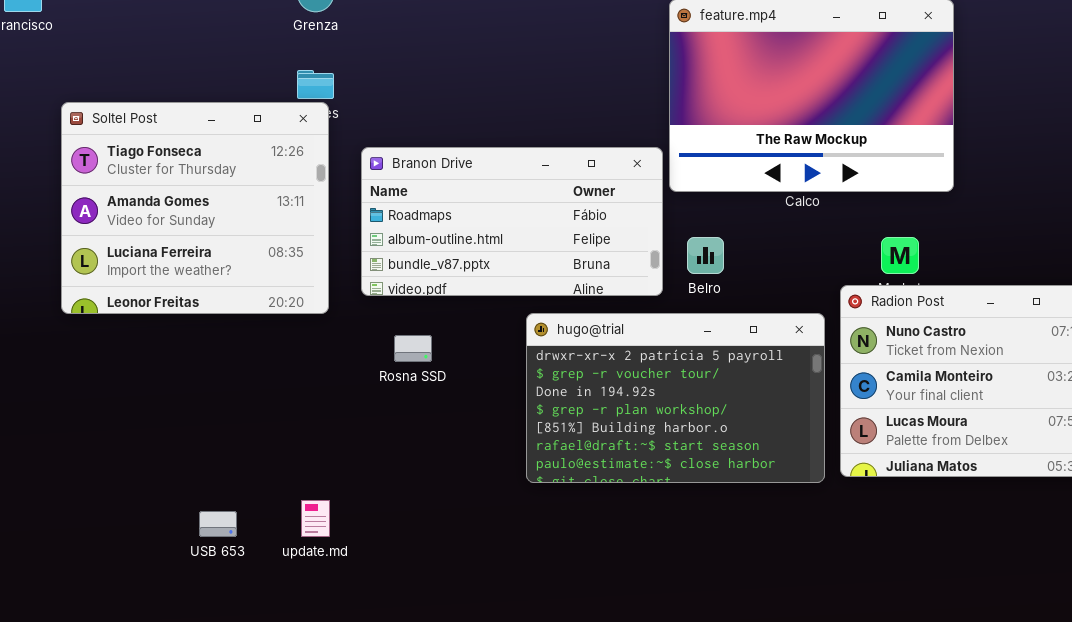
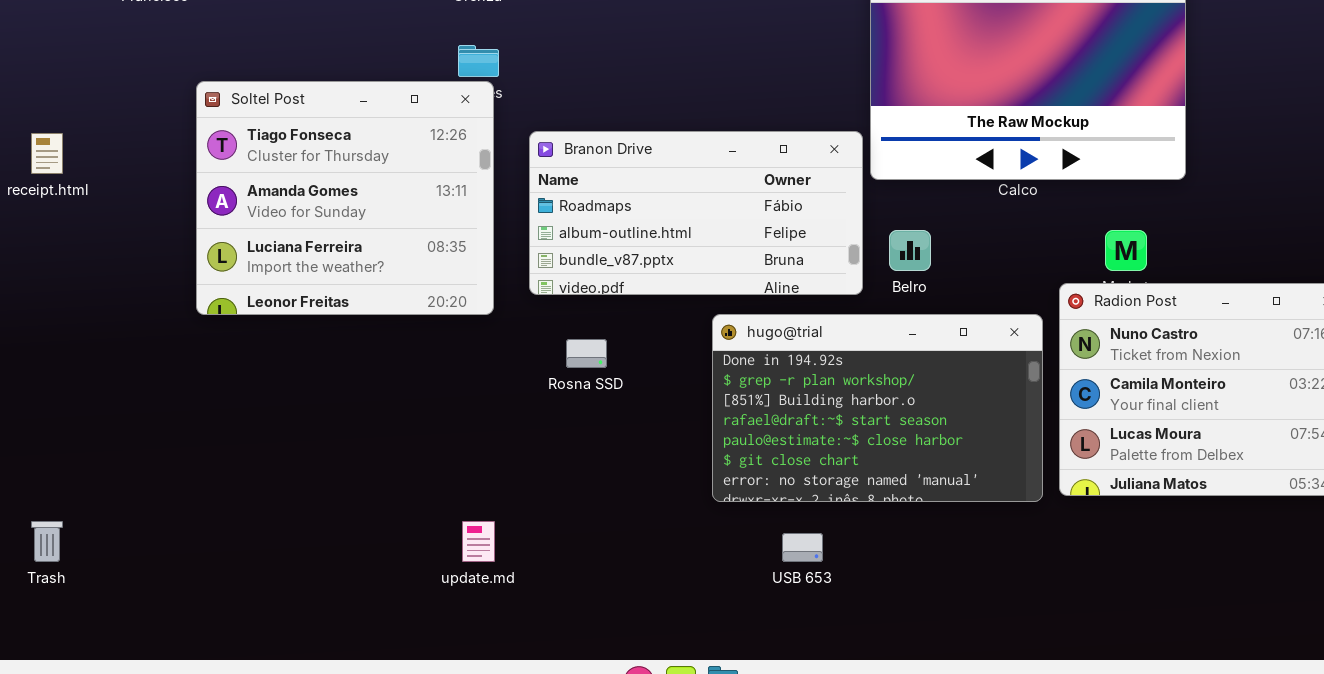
hugo@trial: [526,313,825,483] -> [712,314,1043,502], scrolled down 2 rows
USB 653: [199,511,237,537] -> [782,533,823,562], moved

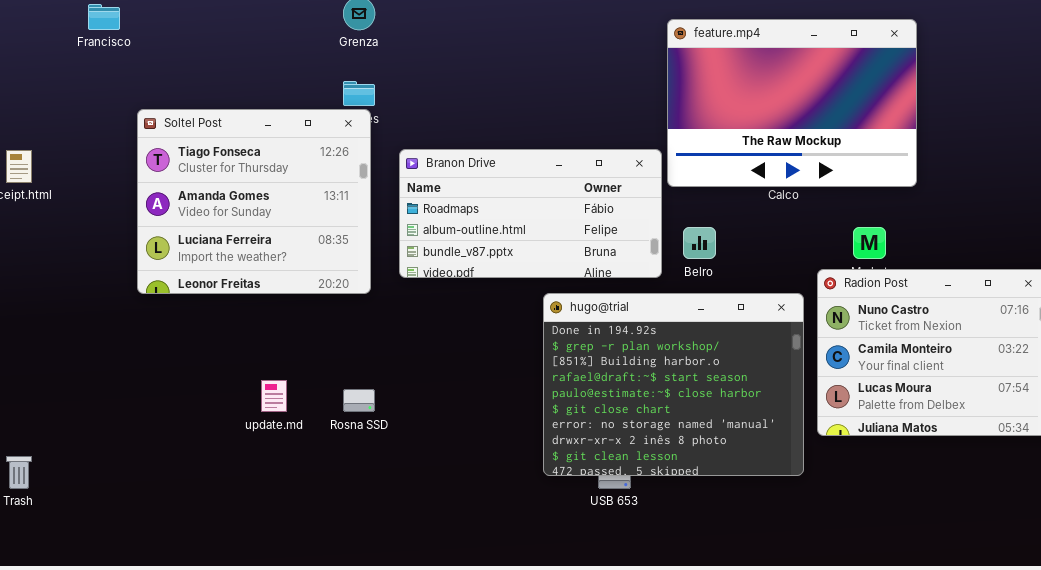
hugo@trial: [712,314,1043,502] -> [543,293,804,476], resized
Rosna SSD: [566,339,607,368] -> [343,389,375,412], moved
update.md: [462,521,495,562] -> [261,380,287,412], moved

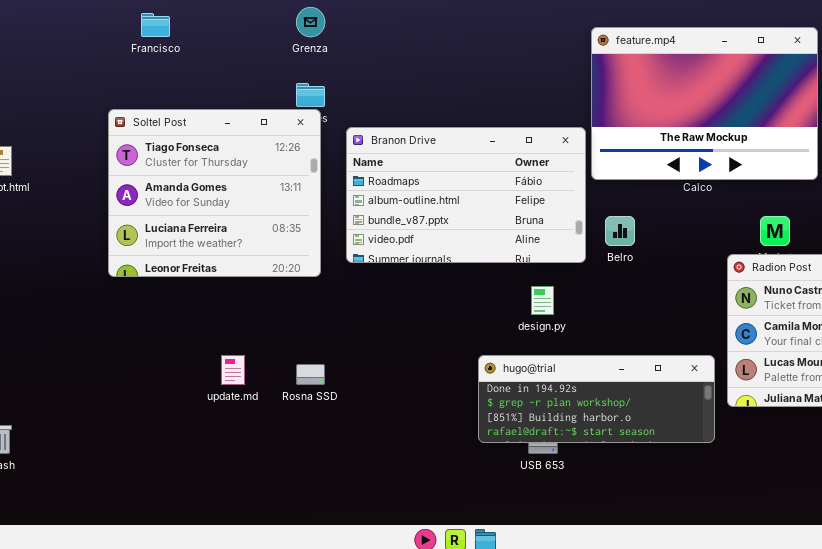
Francisco: [88,4,120,30] -> [141,13,170,37], moved
Branon Drive: [399,149,662,278] -> [346,127,586,263], resized
hugo@trial: [543,293,804,476] -> [478,355,715,443], resized

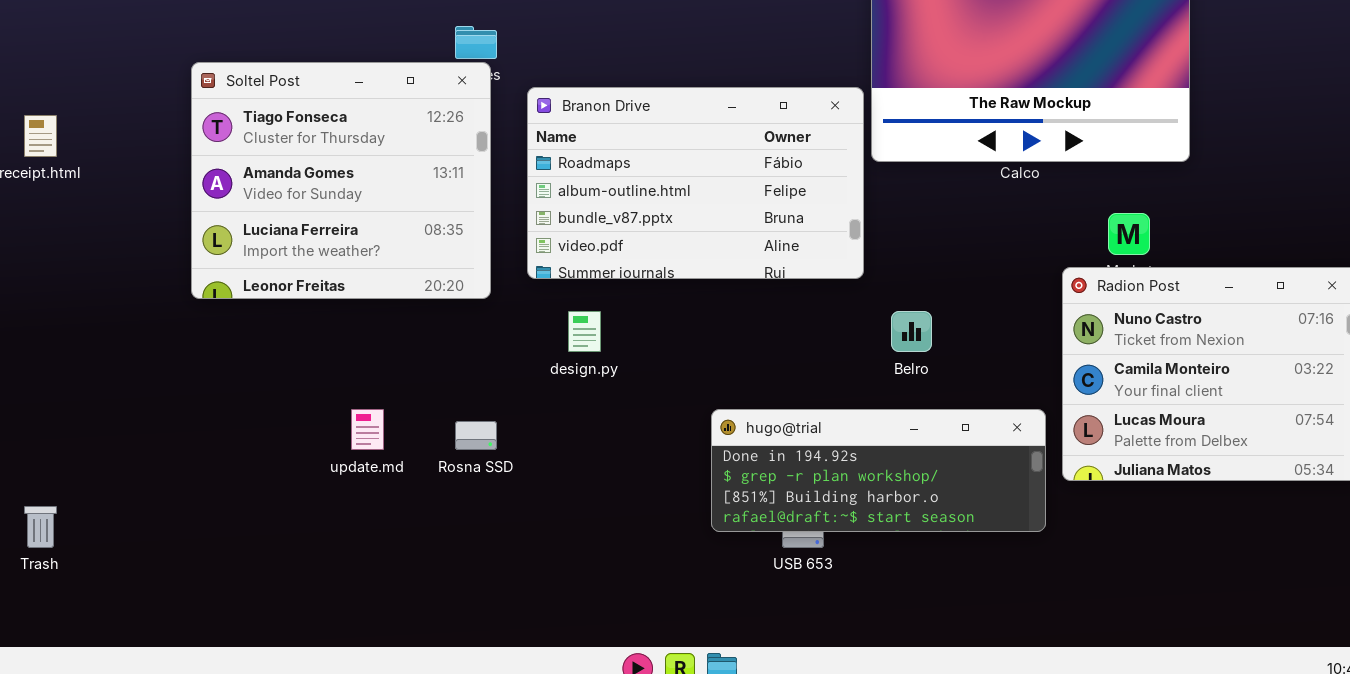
Belro: [605,216,635,246] -> [891,311,932,352], moved
design.py: [531,286,554,315] -> [568,311,601,352], moved

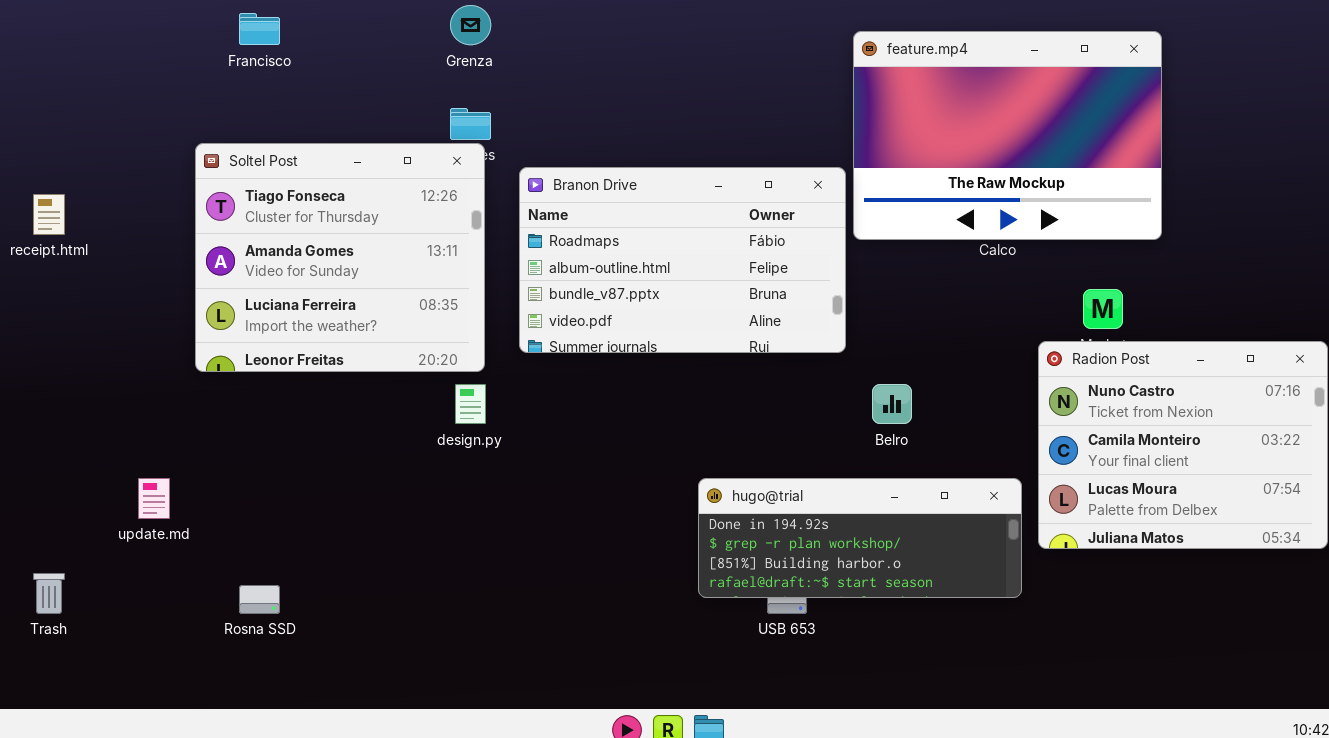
design.py: [568,311,601,352] -> [455,384,486,424], moved
update.md: [351,409,384,450] -> [138,478,170,519], moved
Rosna SSD: [455,421,497,450] -> [239,585,280,614], moved

